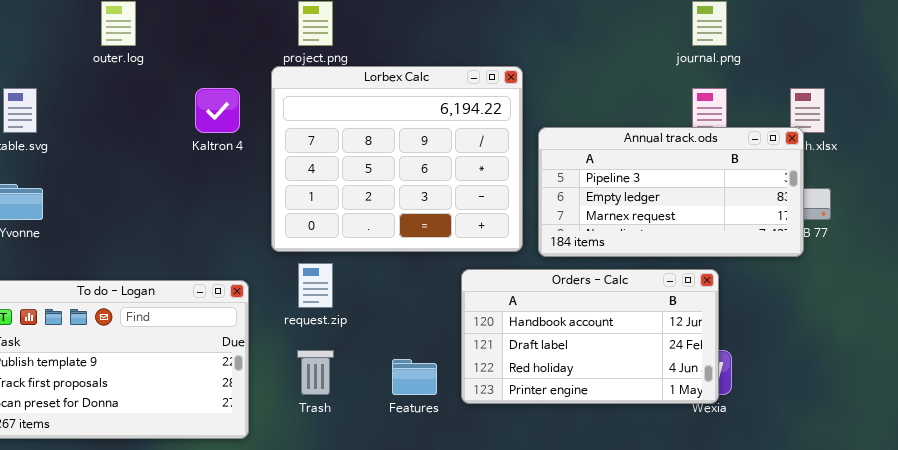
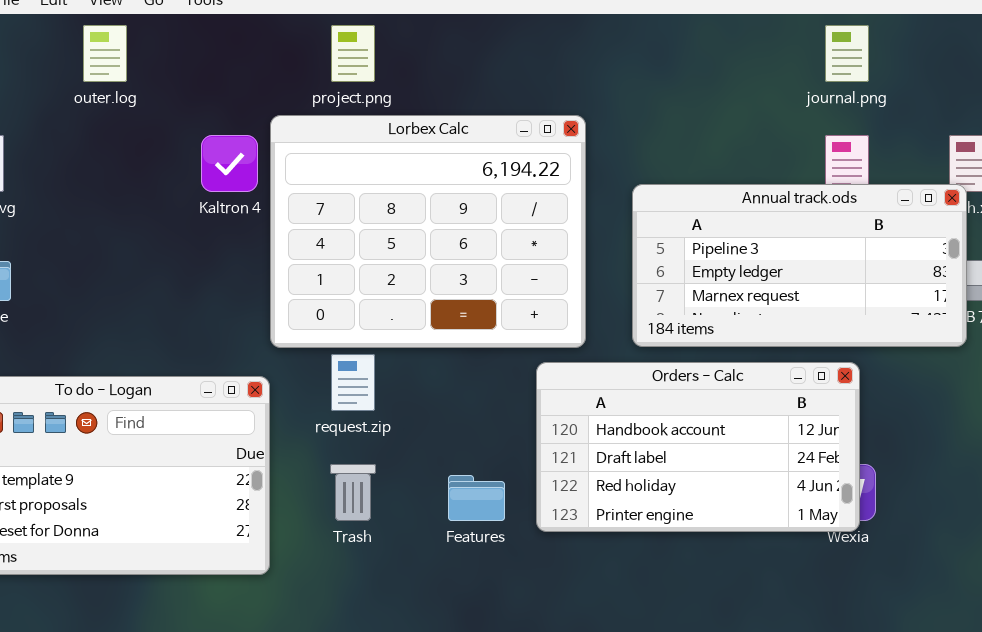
Lorbex Calc: [271,66,523,252] -> [270,115,586,348], moved

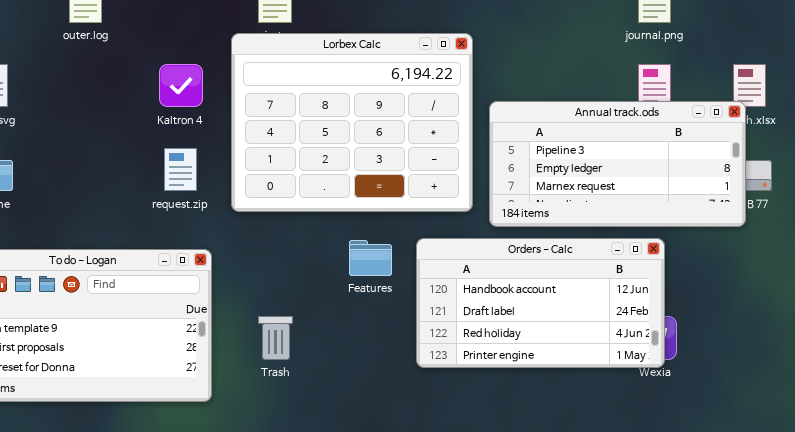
Lorbex Calc: [270,115,586,348] -> [231,33,473,212], moved
request.zip: [331,354,375,411] -> [164,148,197,191], moved
Features: [448,475,505,521] -> [349,240,392,276], moved

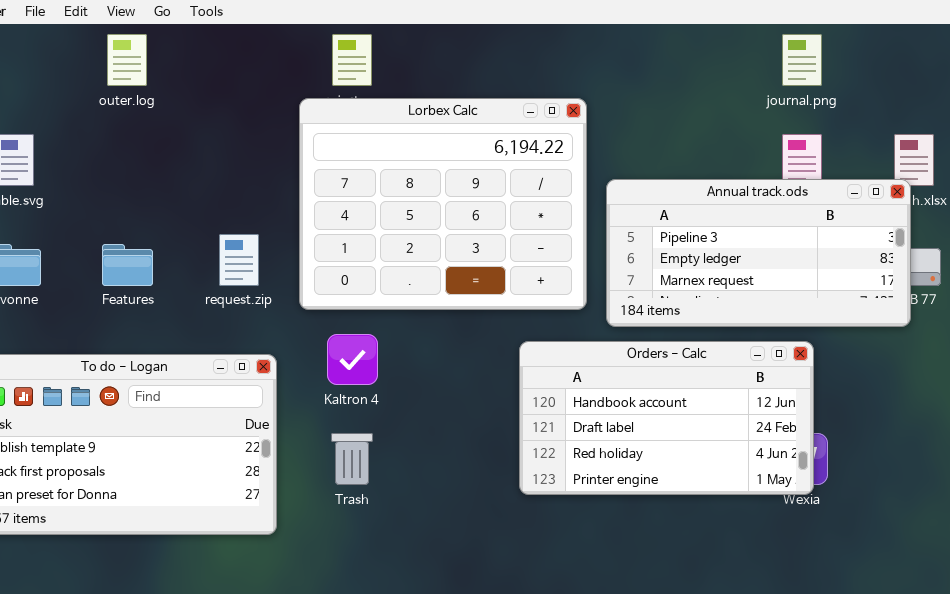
Kaltron 4: [159,64,203,107] -> [327,334,378,385], moved
Features: [349,240,392,276] -> [102,244,153,286], moved

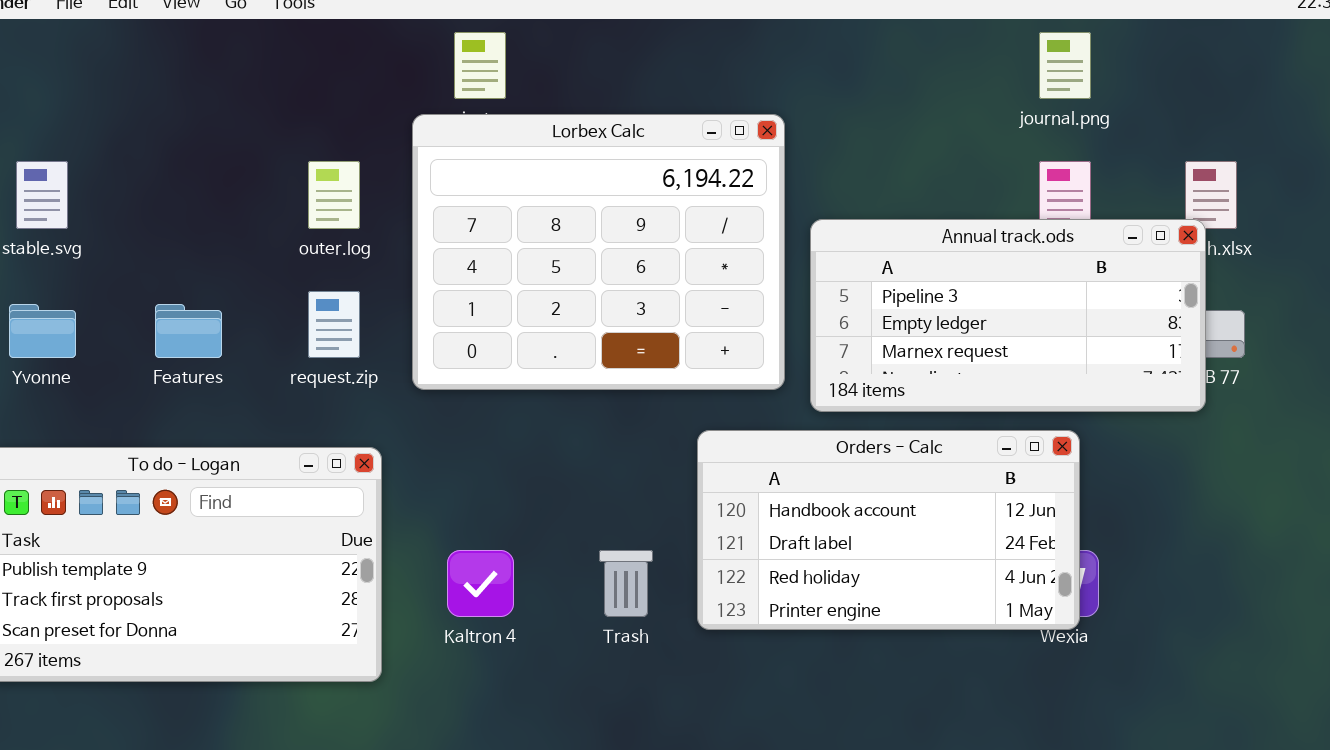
outer.log: [107,34,147,86] -> [308,161,360,229], moved
Kaltron 4: [327,334,378,385] -> [447,550,514,617], moved
Trash: [331,433,373,485] -> [599,550,653,617], moved

